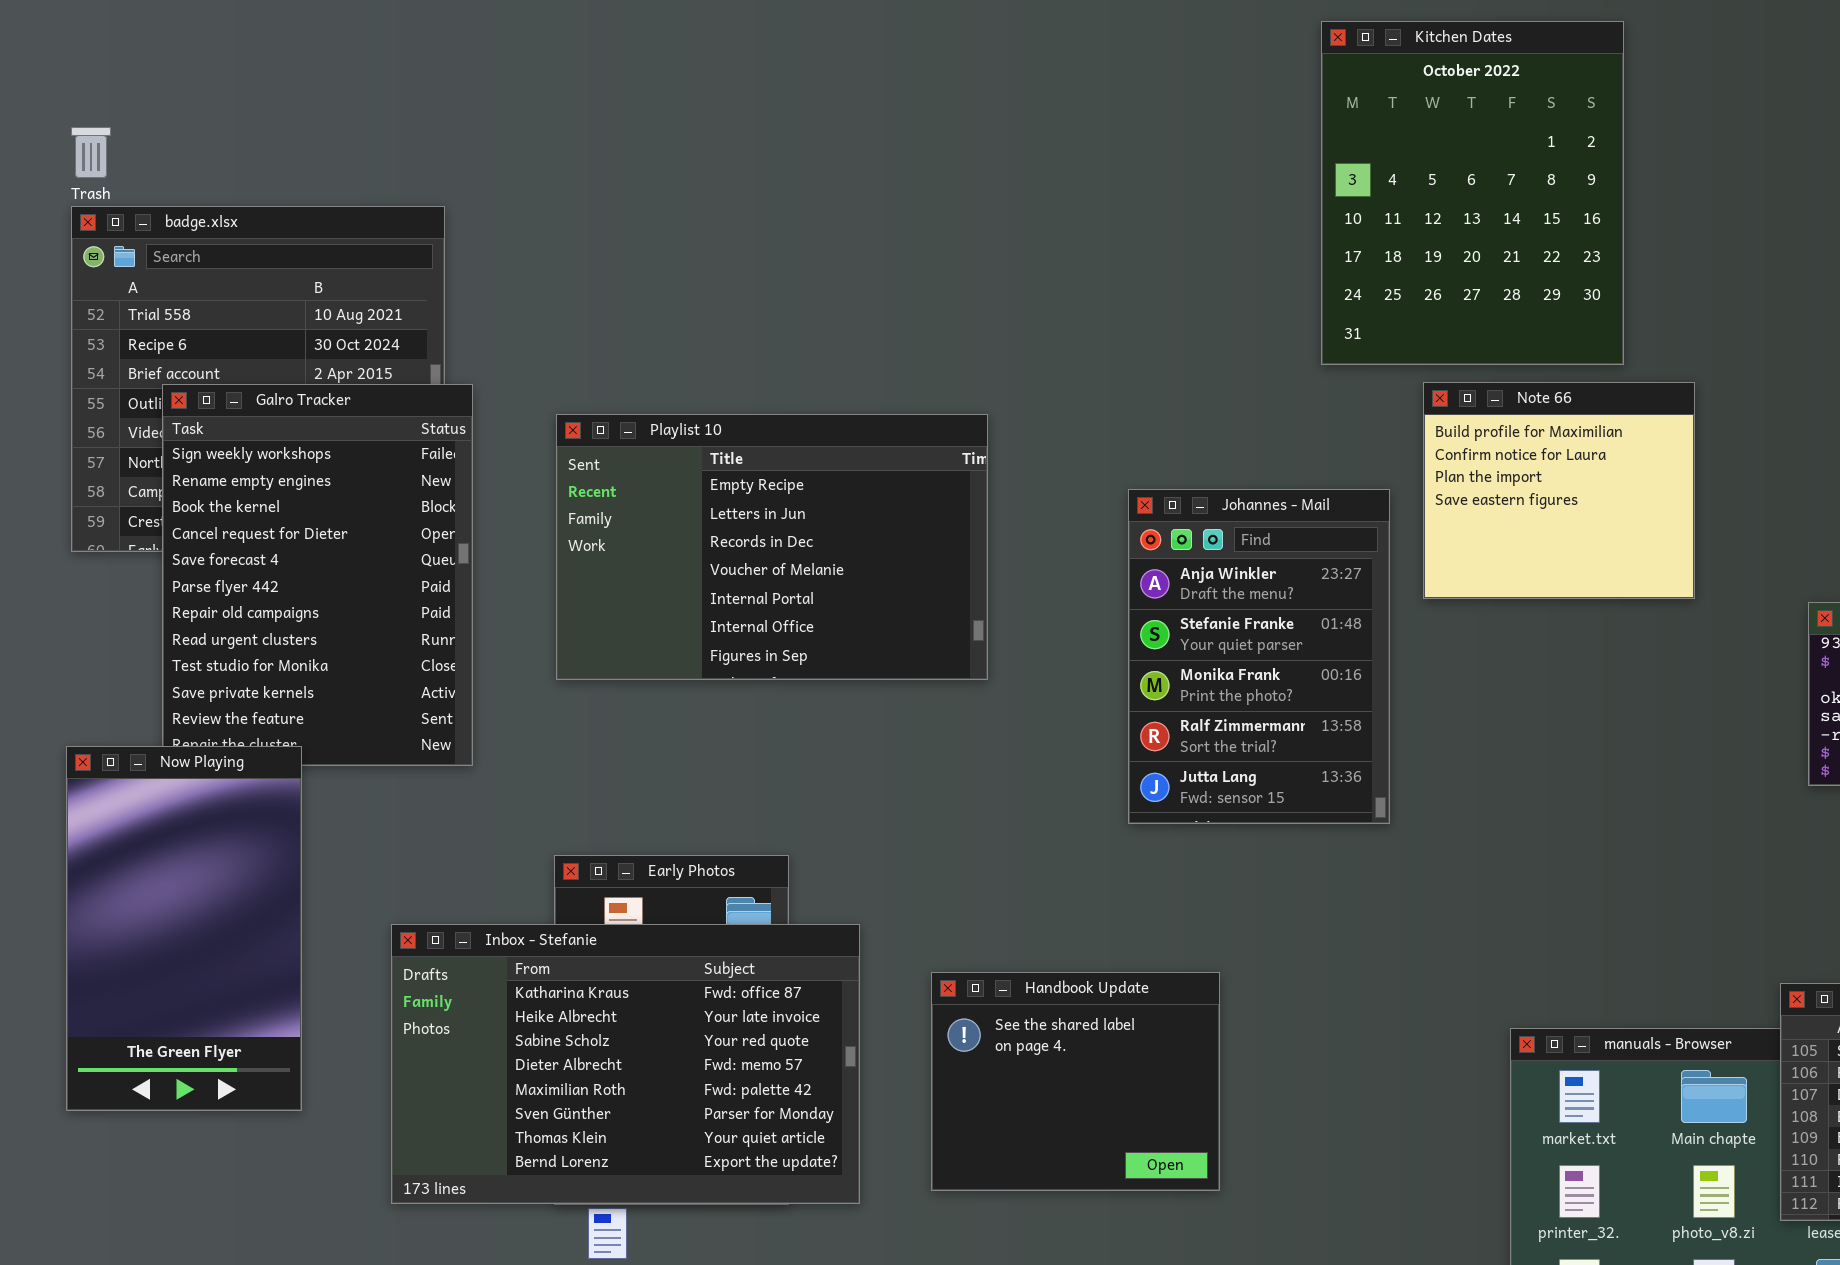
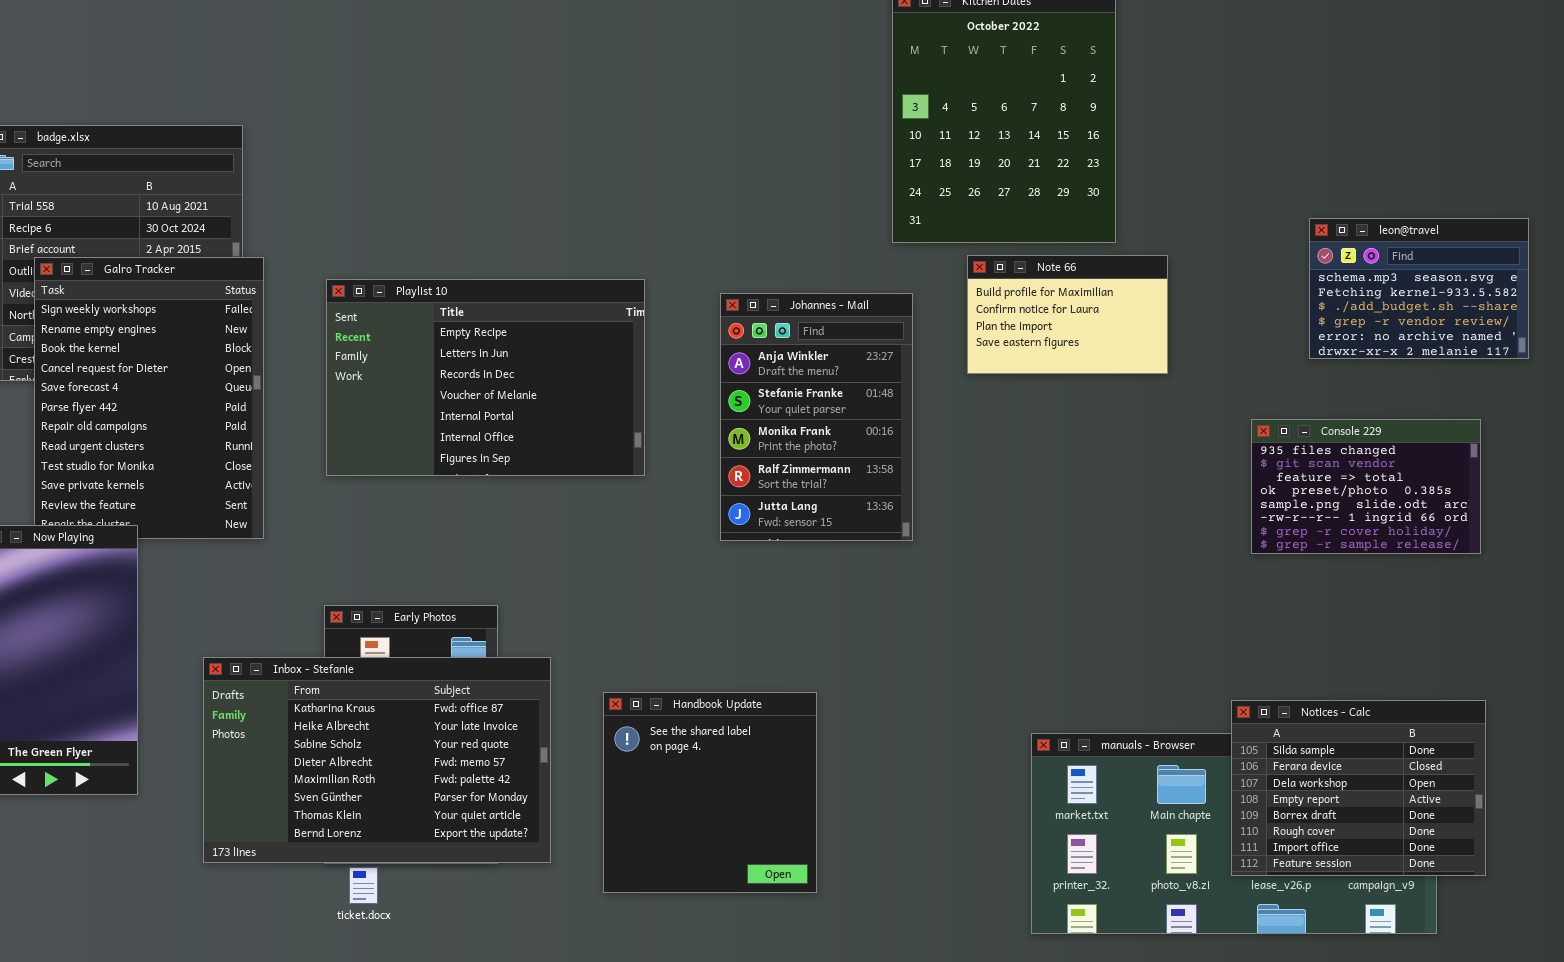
Note 66: [1423,382,1695,599] -> [967,255,1168,374], resized
Johannes - Mail: [1128,489,1390,824] -> [720,293,913,541], moved
Handbook Update: [931,972,1220,1191] -> [603,692,817,893], resized

